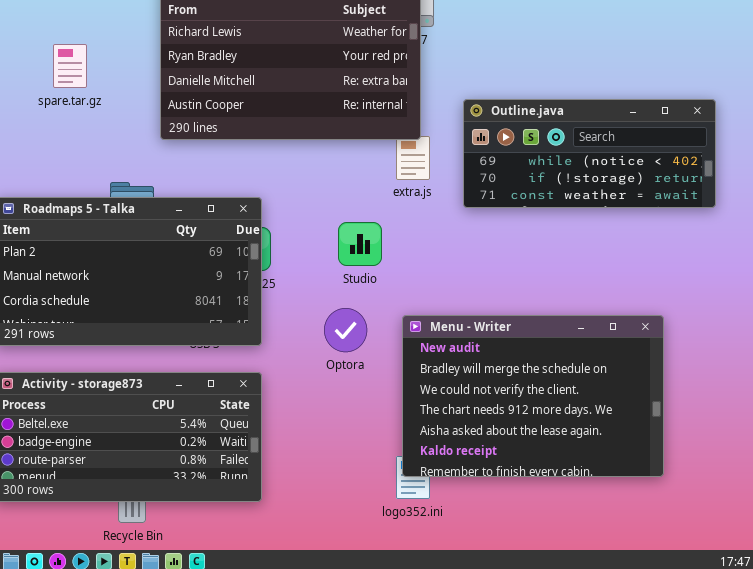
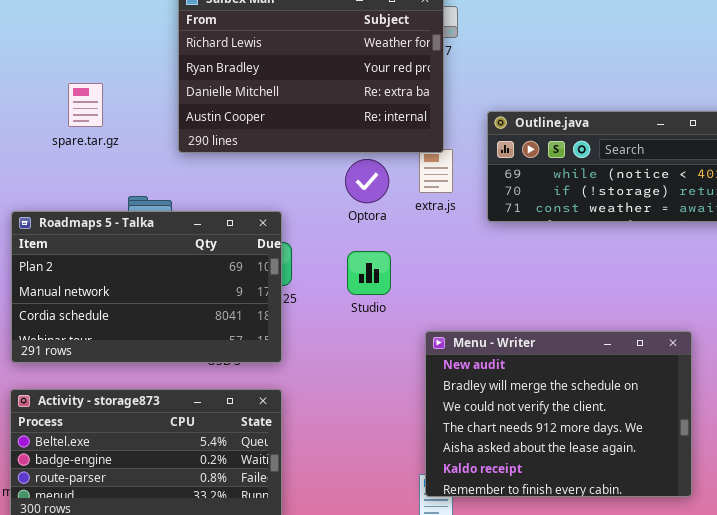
spare.tar.gz: [53,44,87,88] -> [68,83,103,127], moved
Studio: [338,222,382,266] -> [347,251,391,295], moved
Optora: [324,308,367,352] -> [345,159,389,203], moved

